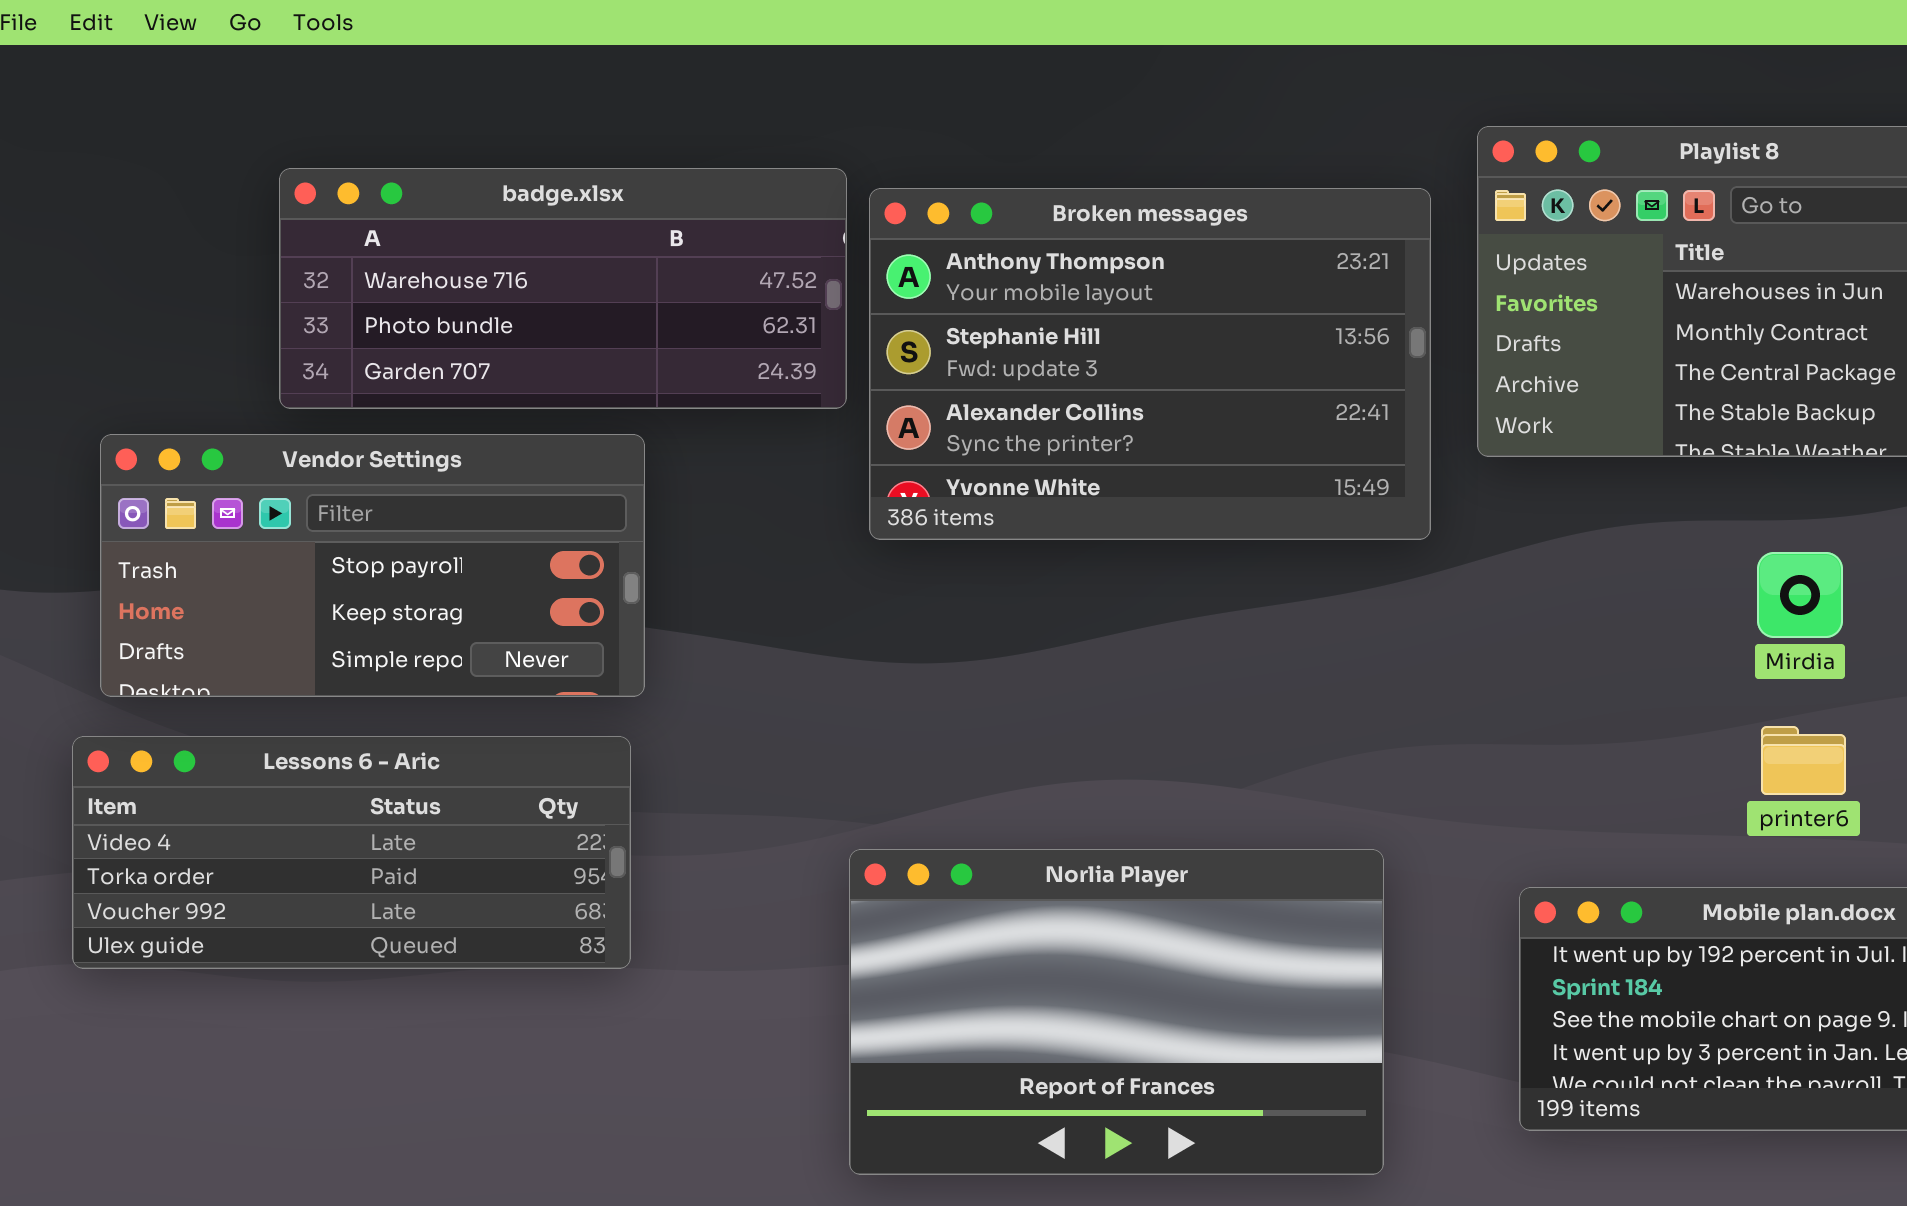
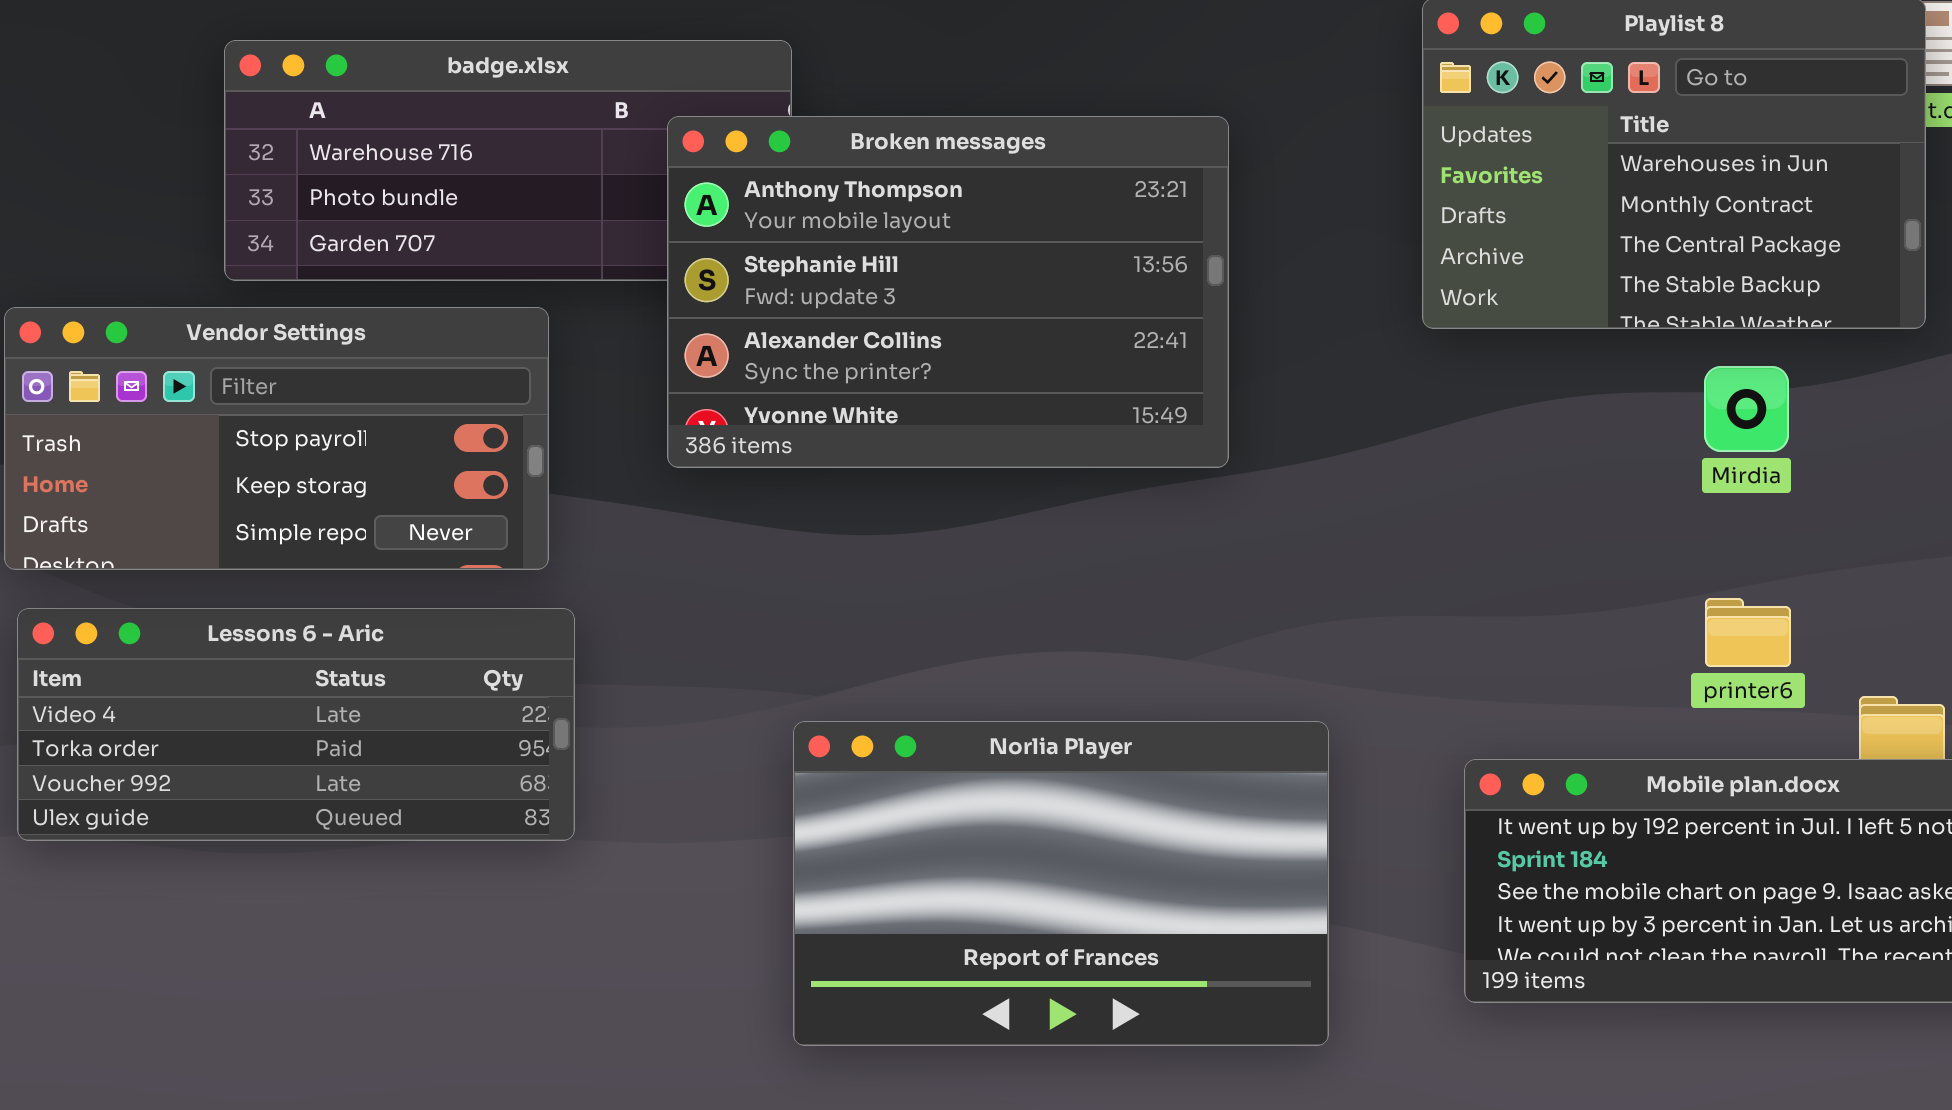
Broken messages: [869,188,1431,540] -> [667,116,1229,468], moved
Vendor Settings: [100,434,645,697] -> [4,307,549,570], moved
Mirdia: [1757,552,1843,638] -> [1704,366,1789,452], moved

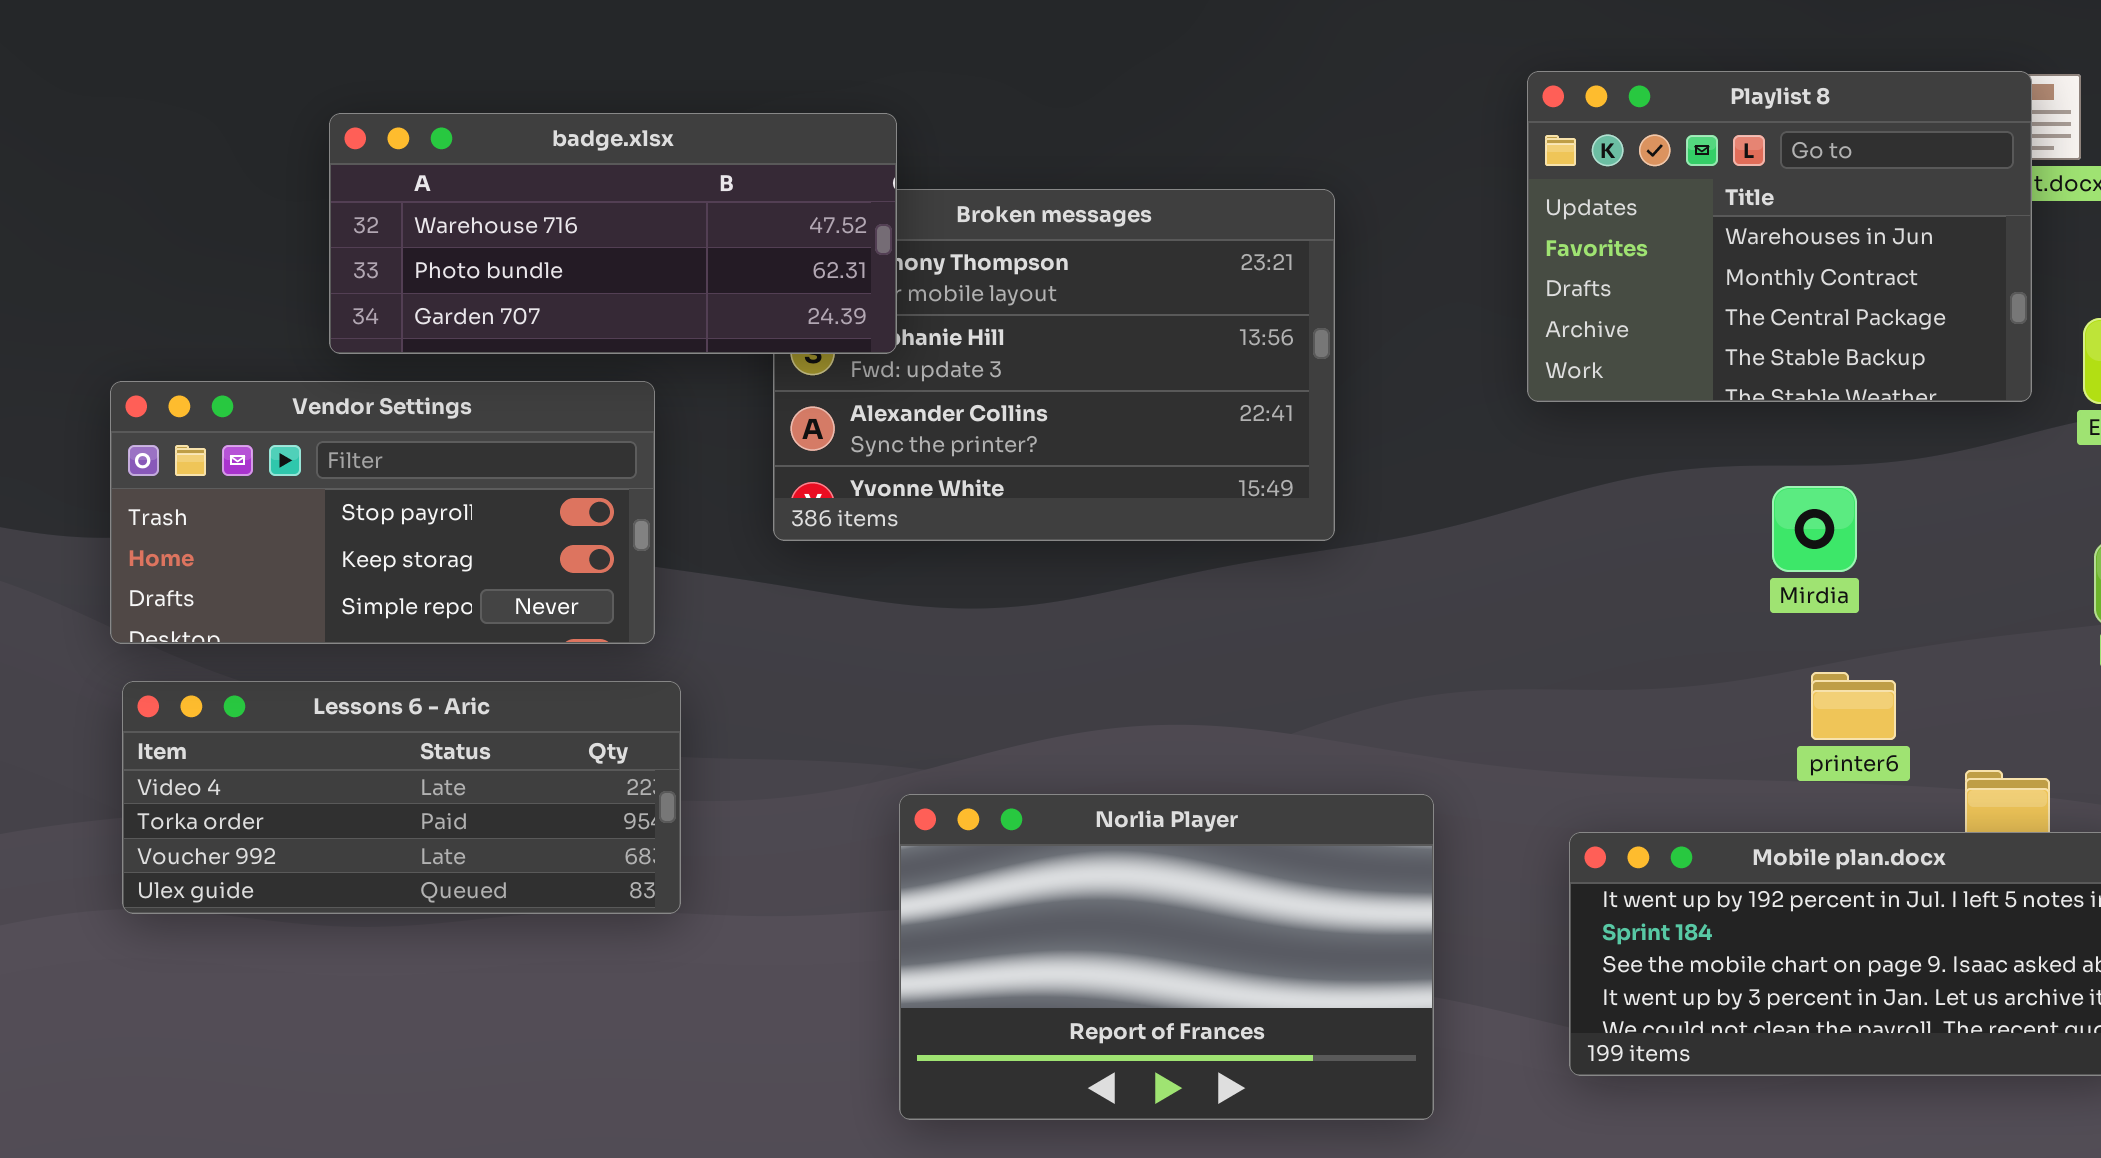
badge.xlsx: [224,40,792,281] -> [329,113,897,354], raised
Mirdia: [1704,366,1789,452] -> [1772,486,1857,572], moved

